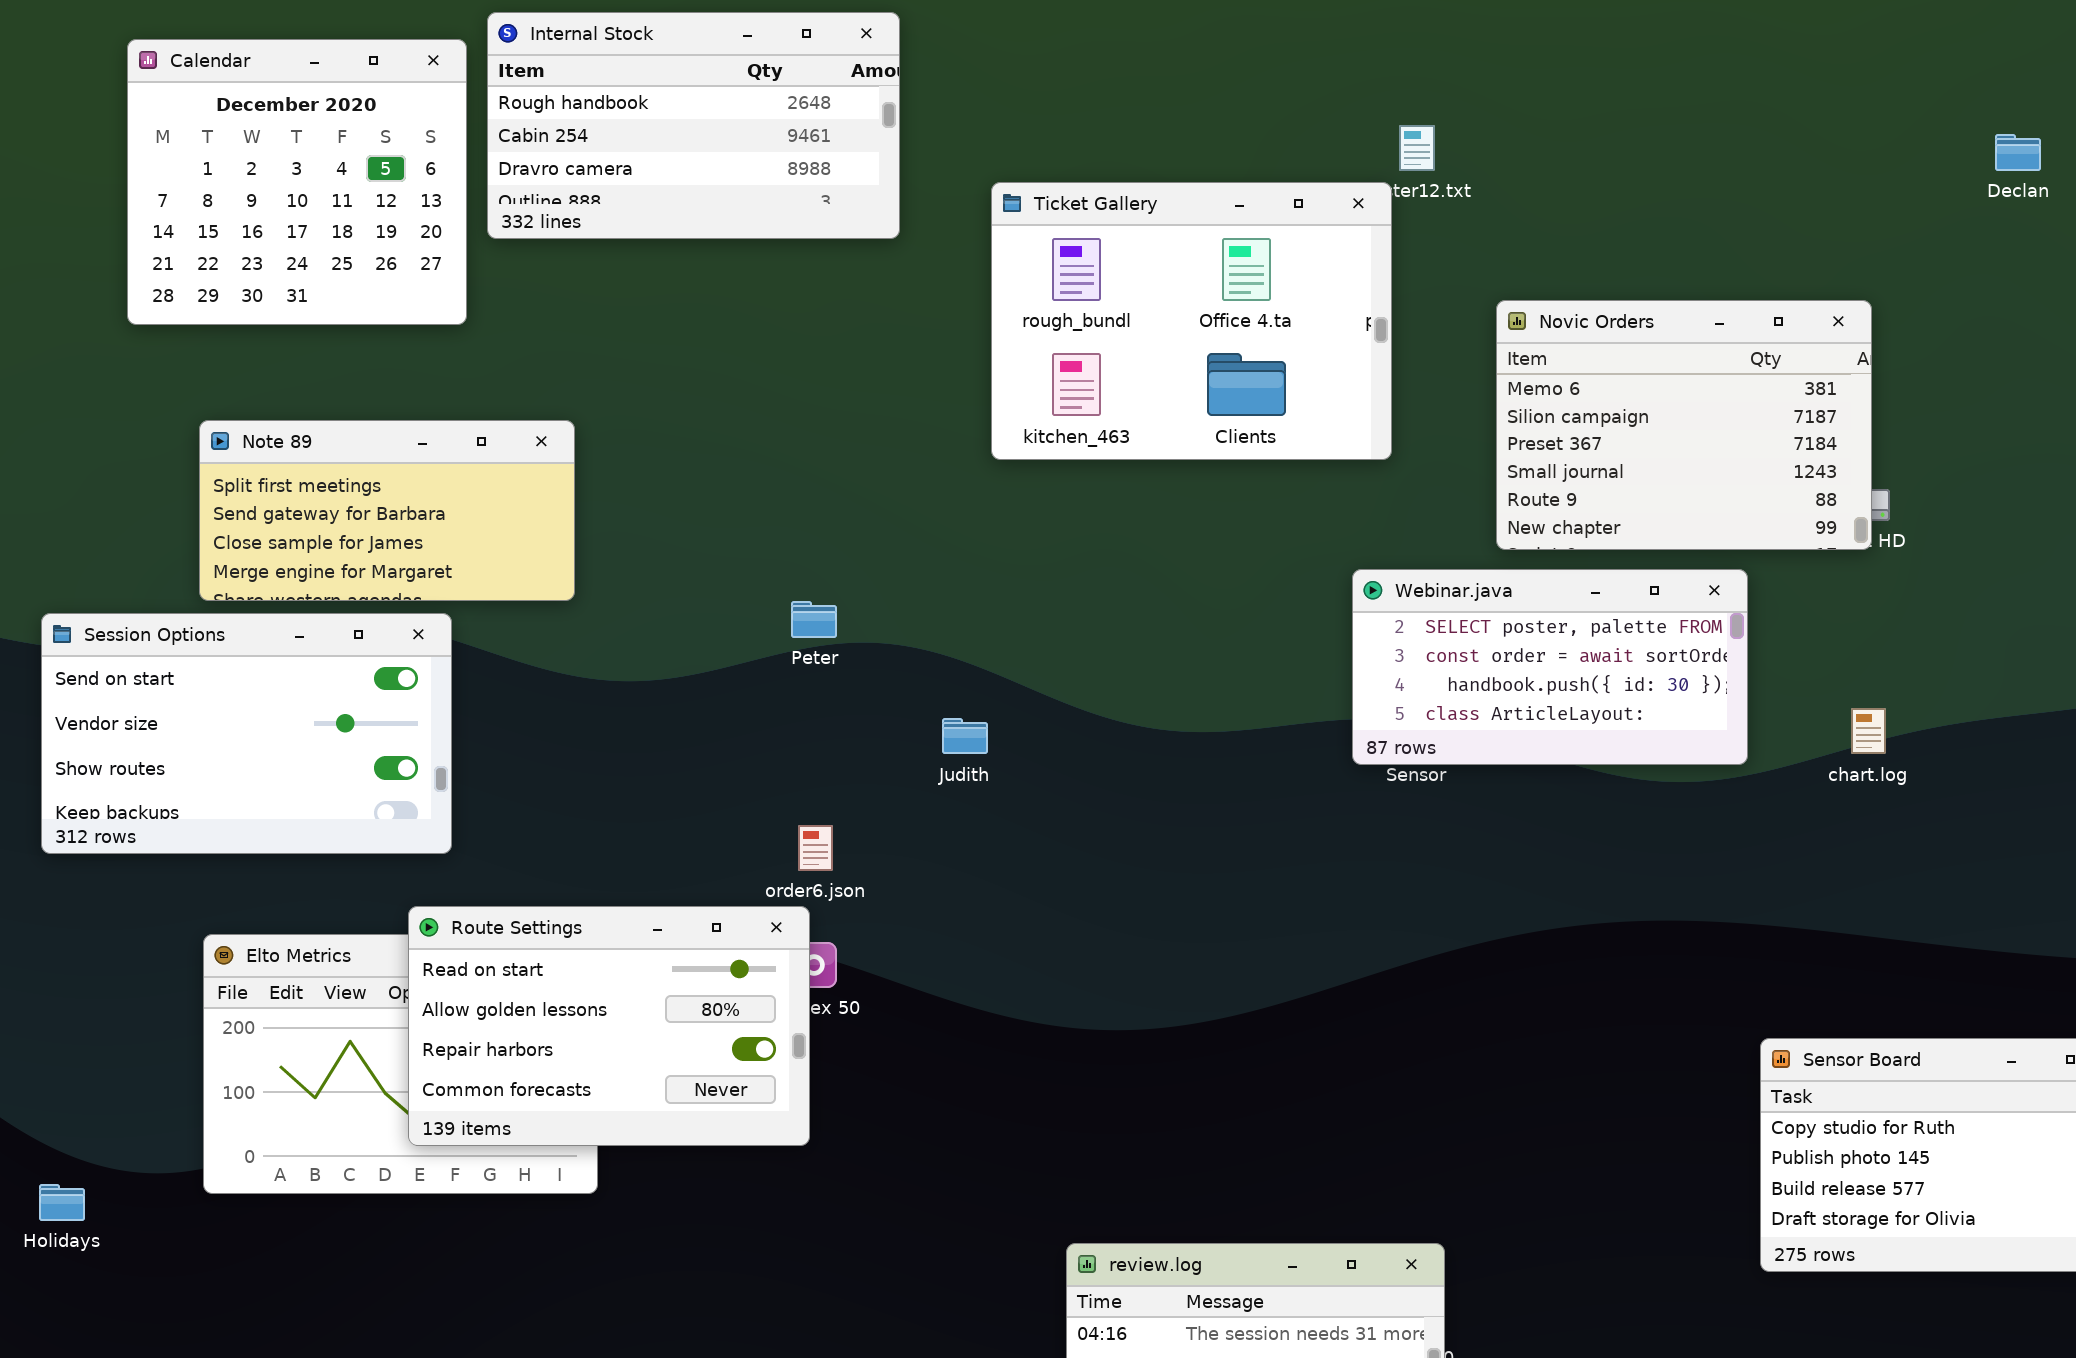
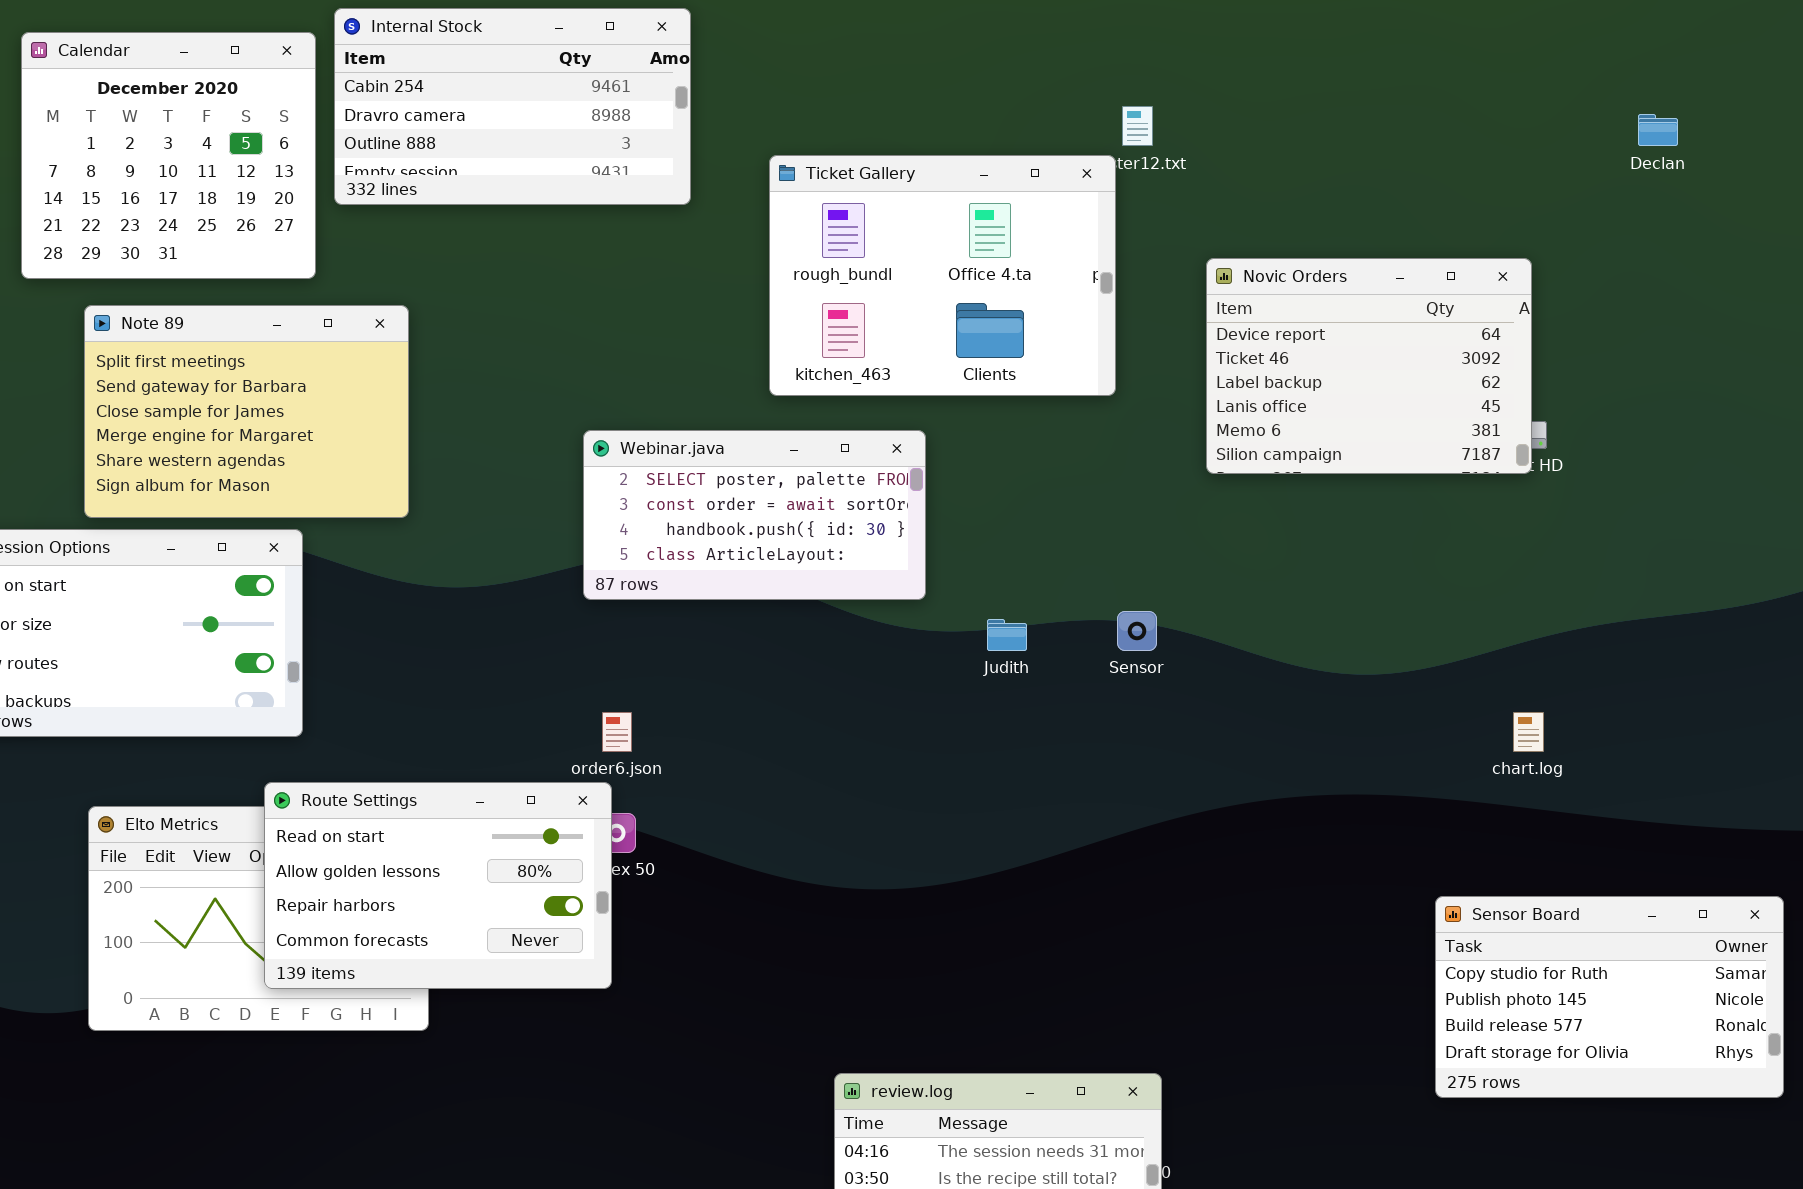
Internal Stock: [487,12,900,239] -> [334,8,691,205], scrolled down 1 row
Novic Orders: [1496,300,1872,550] -> [1206,258,1532,474], scrolled up 4 rows
Note 89: [199,420,575,601] -> [84,305,409,518], resized
Webinar.java: [1352,569,1748,765] -> [583,430,926,600], moved
chart.log: [1851,708,1886,754] -> [1513,712,1544,752], moved
Judith: [942,718,988,754] -> [987,619,1027,651], moved

